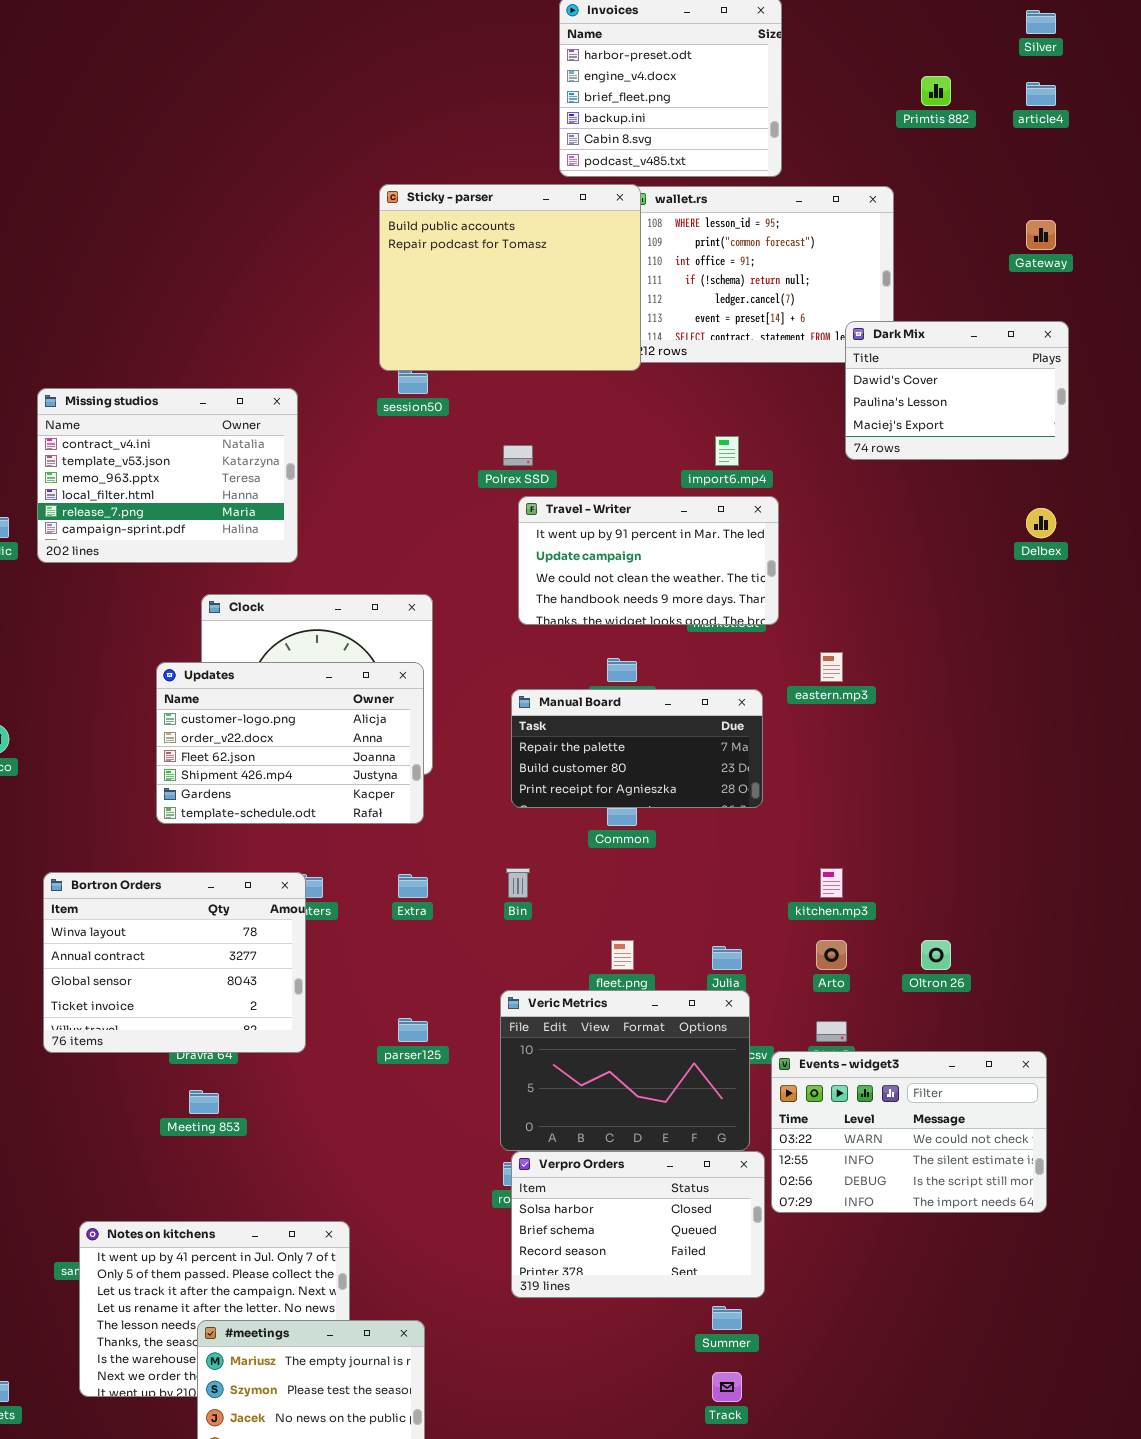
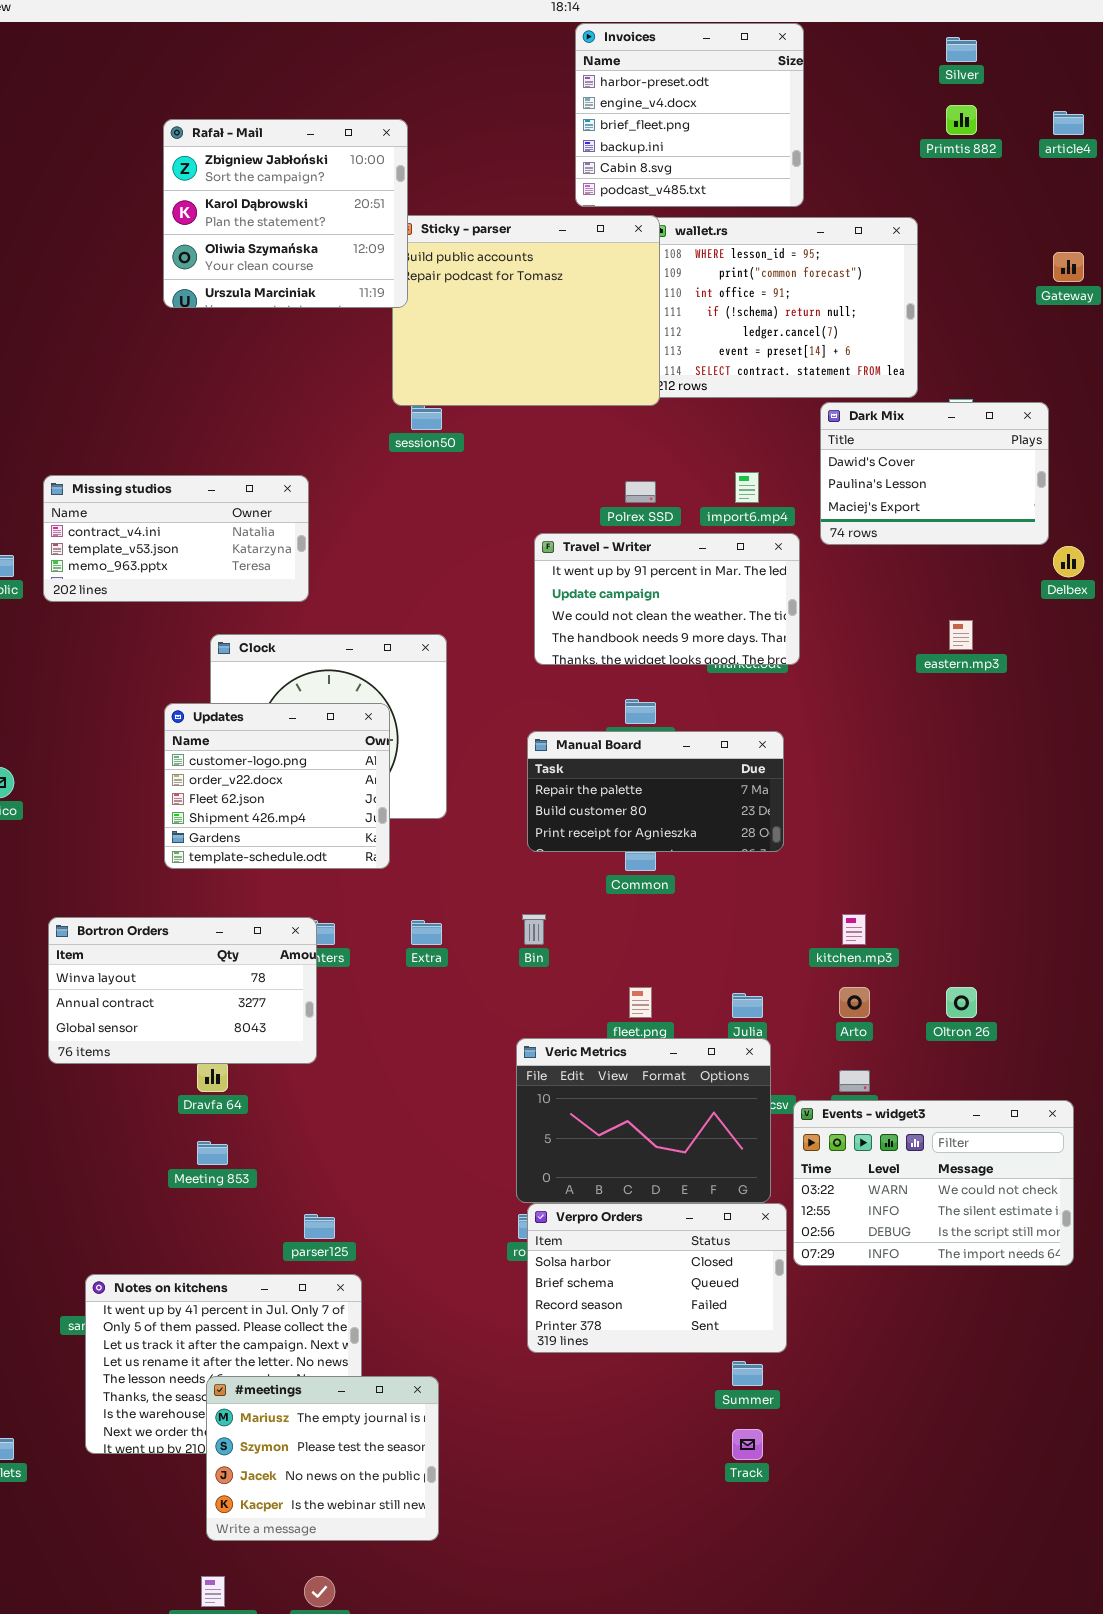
Silver: [1026,10,1056,34] -> [946,37,977,62], moved
Rafał - Mail: none -> [163,119,408,308], opened
Dark Mix: [845,321,1069,460] -> [820,402,1049,545], moved
Missing studios: [37,388,298,563] -> [43,475,309,602], resized
Polrex SSD: [503,445,533,466] -> [625,481,656,503], moved
eastern.mp3: [820,652,843,682] -> [949,620,973,650], moved
Updates: [156,662,424,824] -> [164,703,390,869], resized
Bortron Orders: [43,872,306,1053] -> [48,917,317,1064], resized
parser125: [398,1018,428,1042] -> [304,1214,335,1239], moved

